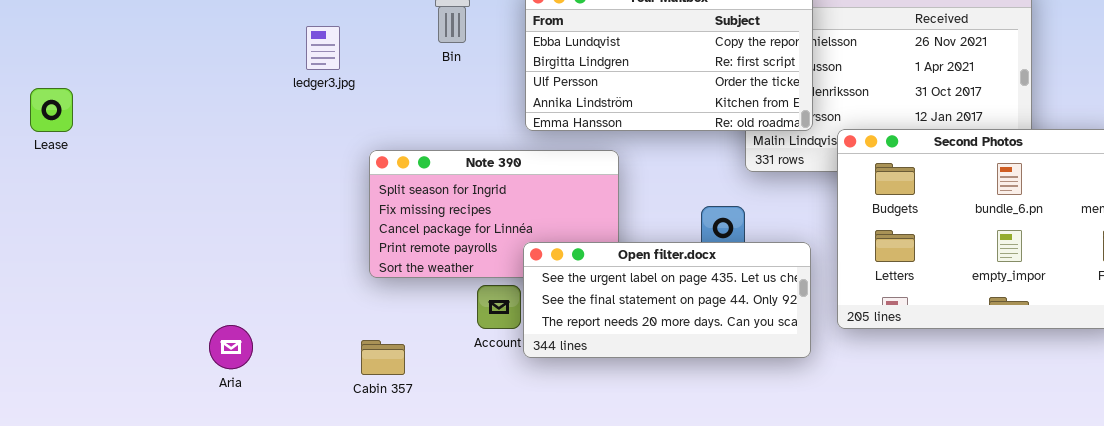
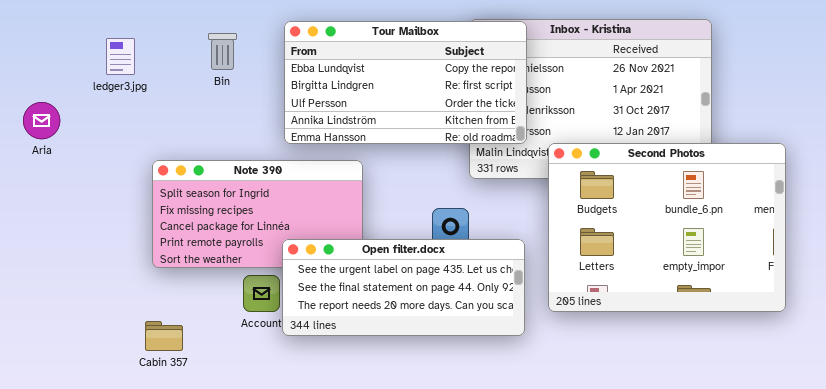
ledger3.jpg: [306,26,340,70] -> [106,38,135,75], moved
Aria: [209,325,253,369] -> [23,102,60,139], moved

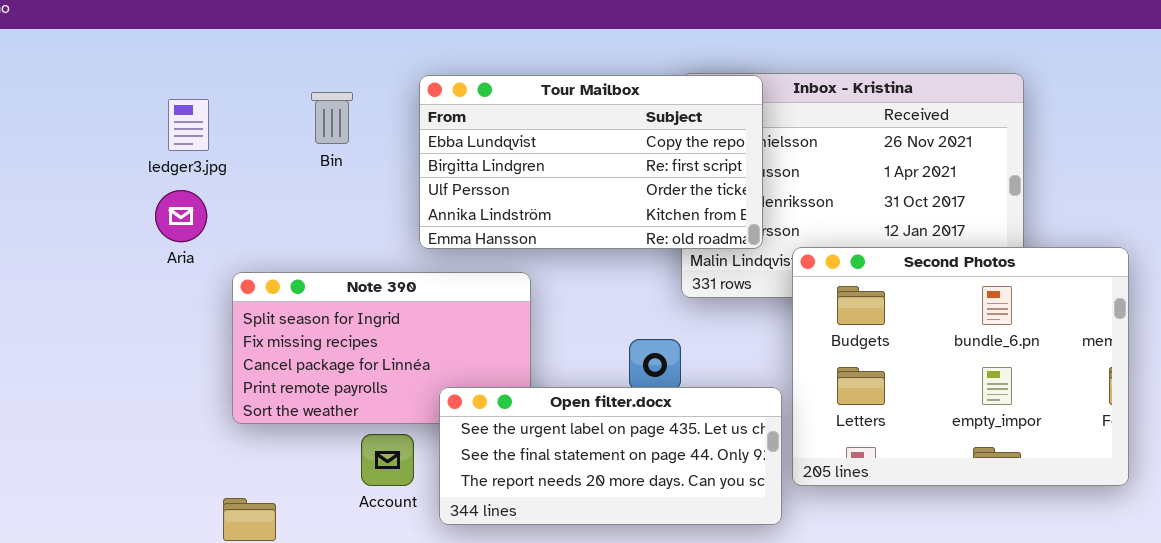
Aria: [23,102,60,139] -> [155,190,207,242], moved
Open filter.docx: [282,239,525,336] -> [439,387,782,525], moved

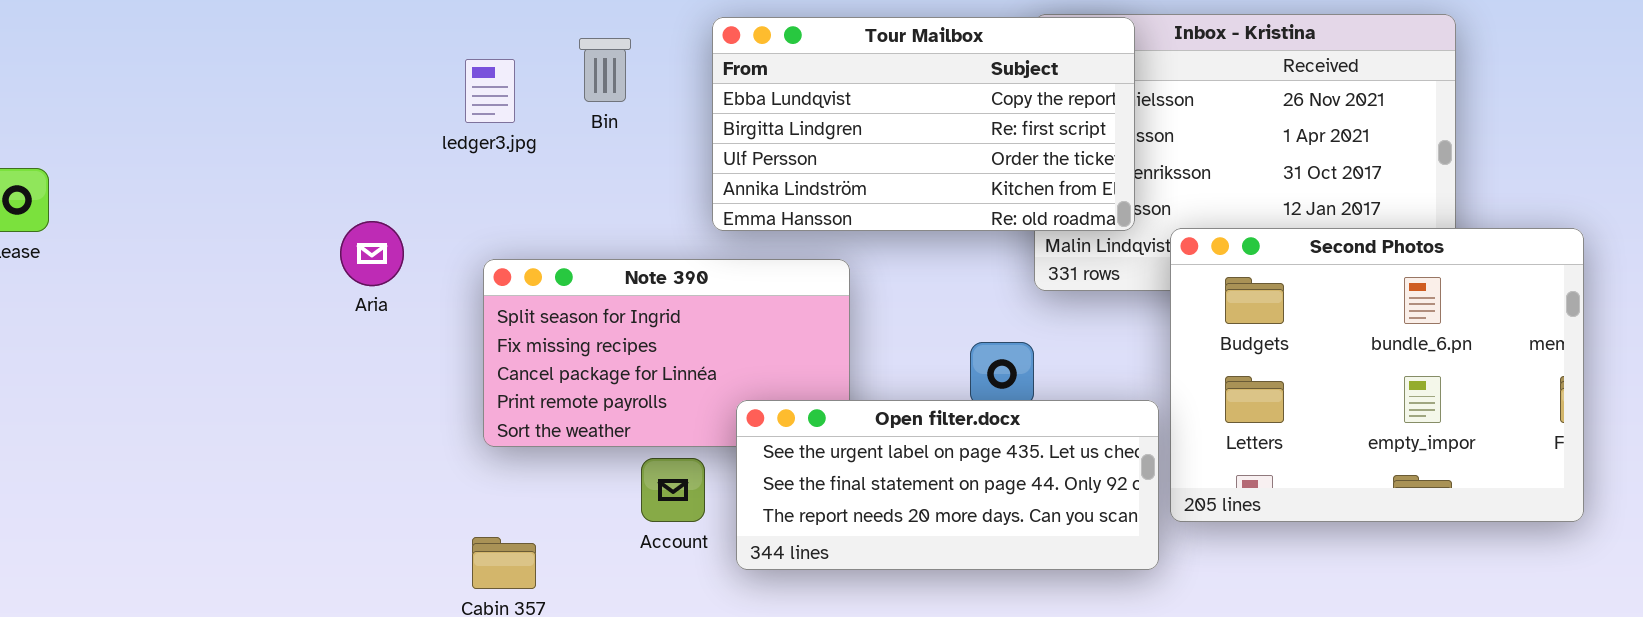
ledger3.jpg: [168,99,209,151] -> [465,59,515,123], moved
Aria: [155,190,207,242] -> [340,221,404,286], moved

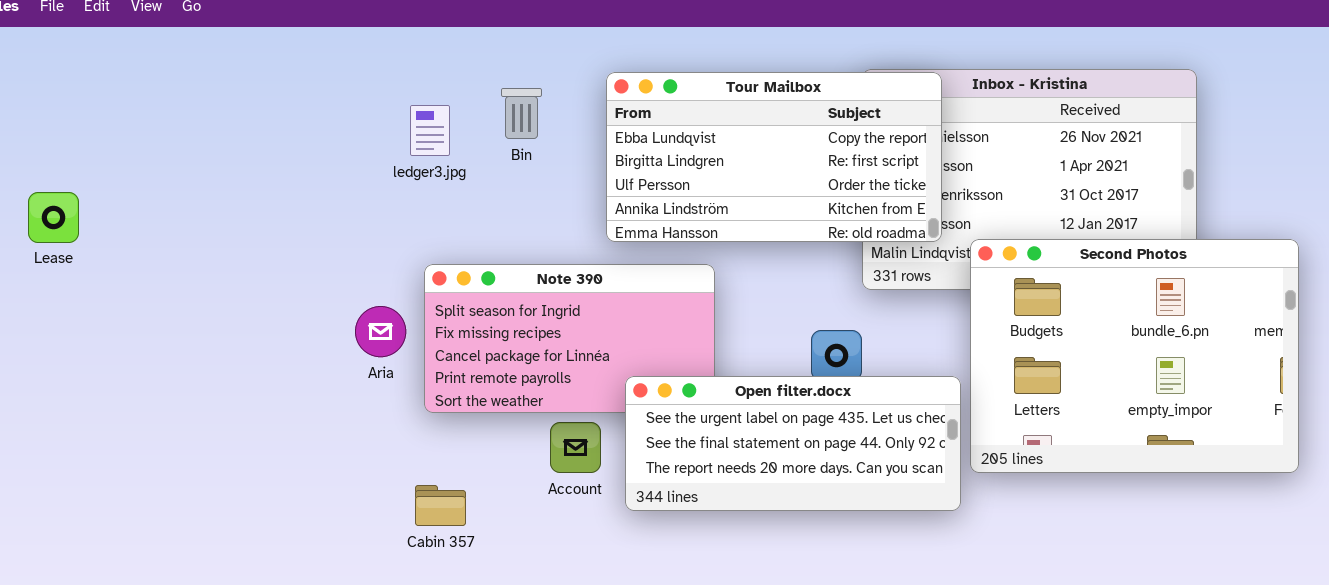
Aria: [340,221,404,286] -> [355,306,406,357], moved

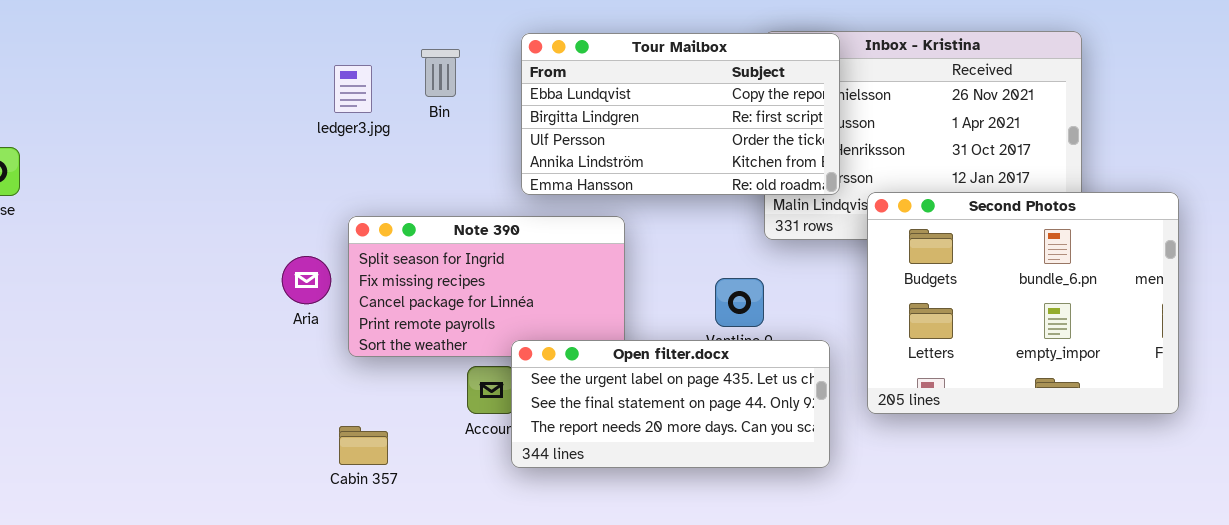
Open filter.docx: [625,376,961,511] -> [511,340,830,468], moved

